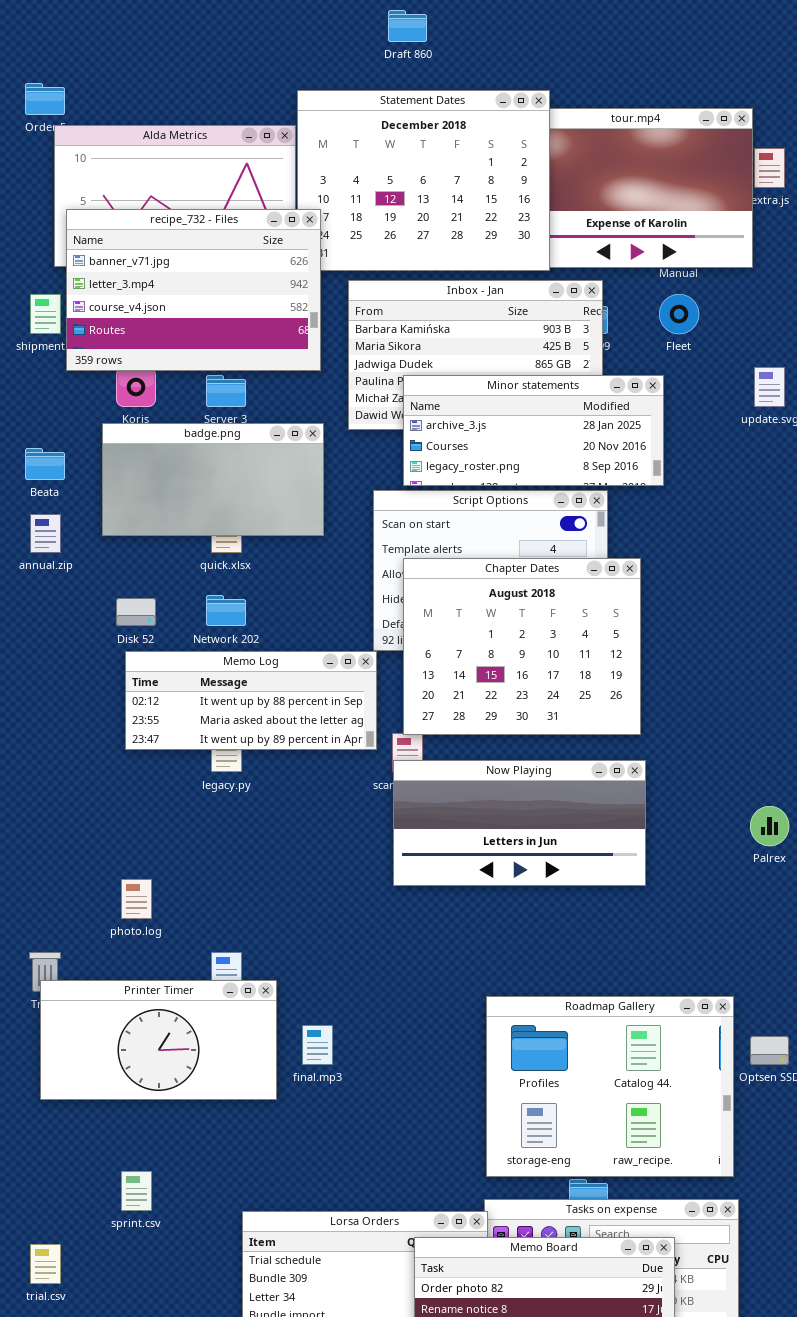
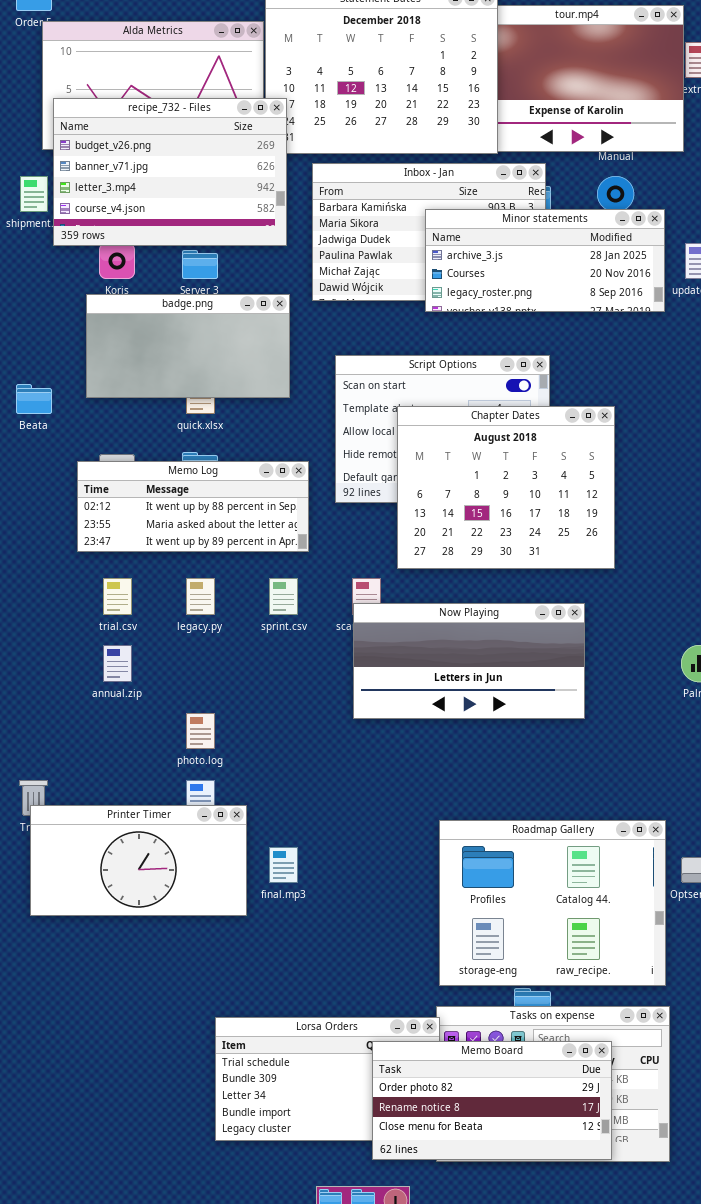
recipe_732 - Files: [66,209,321,371] -> [53,98,287,246], scrolled up 1 row
Minor statements: [403,375,664,486] -> [425,209,665,312], moved
Beata: [25,448,65,480] -> [16,384,52,414], moved
annual.zip: [30,514,61,553] -> [103,645,132,682], moved
Chapter Dates: [403,558,641,735] -> [397,406,615,569], moved
Memo Log: [125,651,377,750] -> [77,461,309,552], moved
photo.log: [121,879,152,919] -> [186,713,215,749], moved
sprint.csv: [121,1171,152,1211] -> [269,578,298,615], moved
trial.csv: [30,1244,61,1284] -> [103,578,132,615], moved

